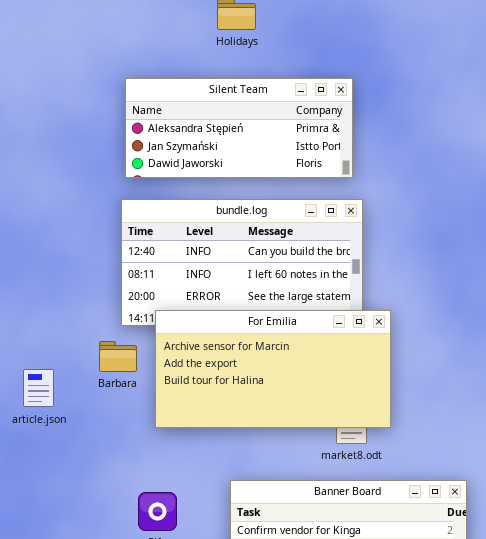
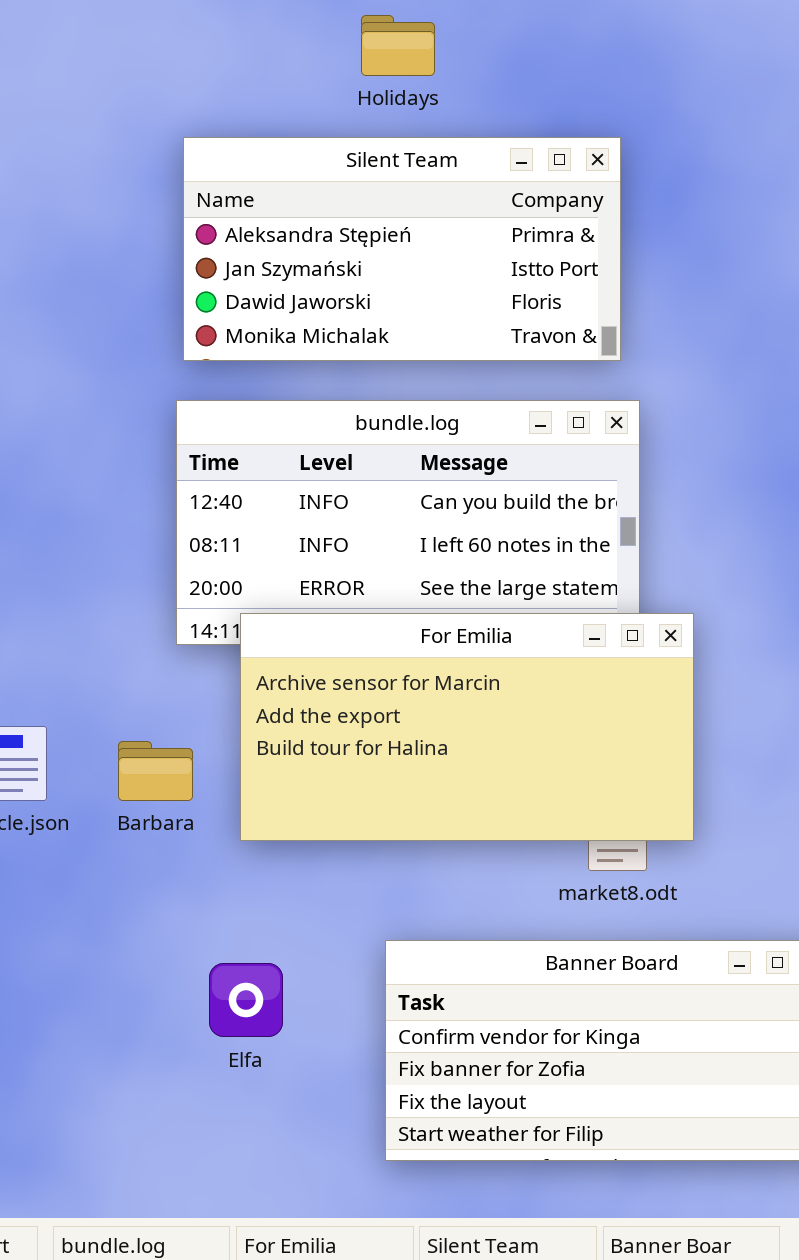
Silent Team: [125,78,353,178] -> [183,137,621,361], resized
Barbara: [99,341,137,372] -> [118,741,193,801], moved

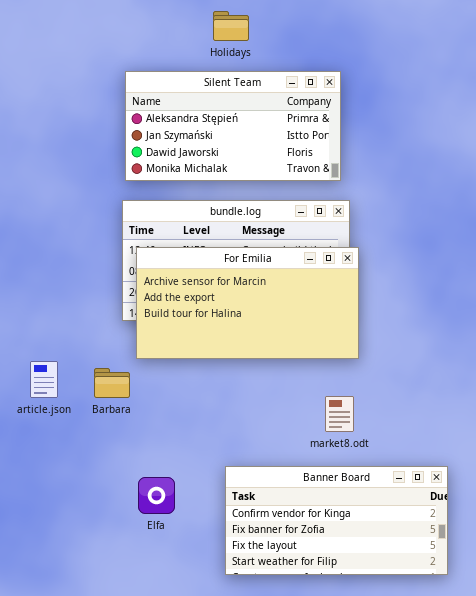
For Emilia: [240,613,694,841] -> [136,247,359,359], moved

